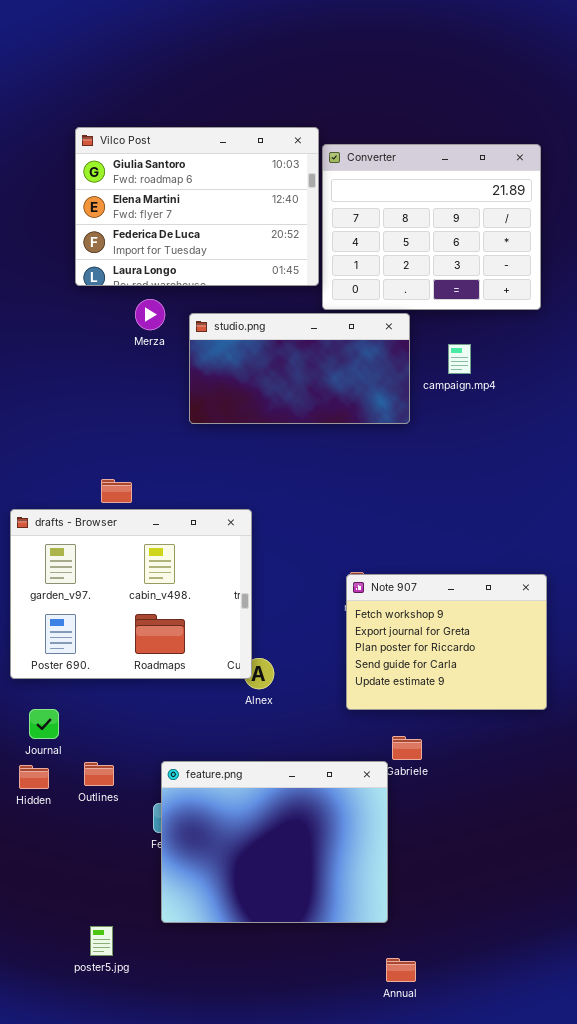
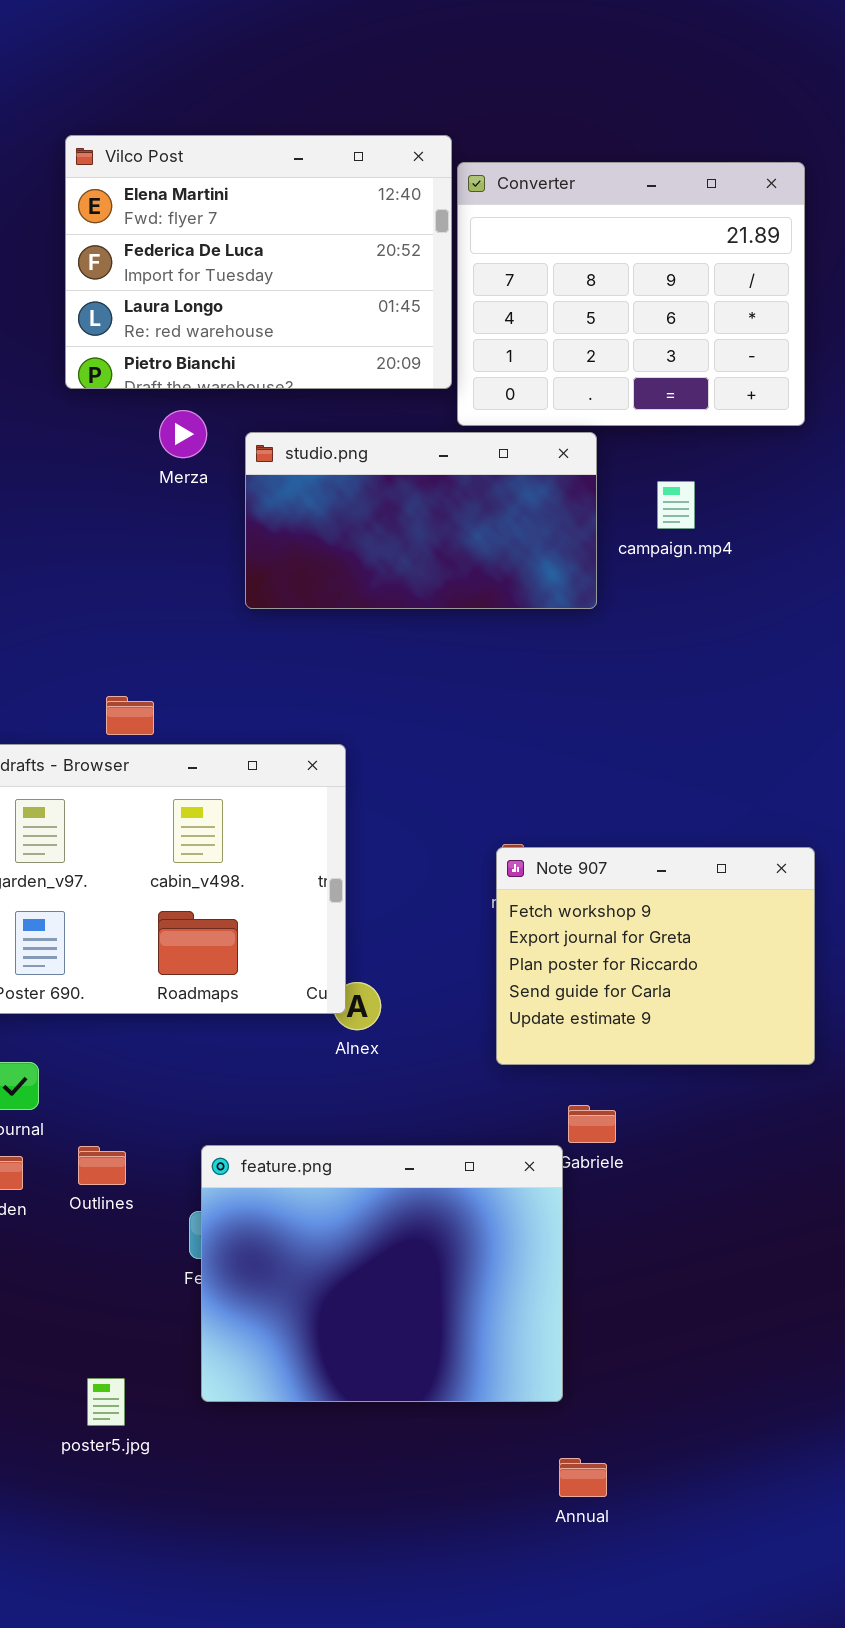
Vilco Post: [75,127,319,286] -> [65,135,452,389], scrolled down 1 row
poster5.jpg: [90,926,113,956] -> [87,1378,125,1426], moved

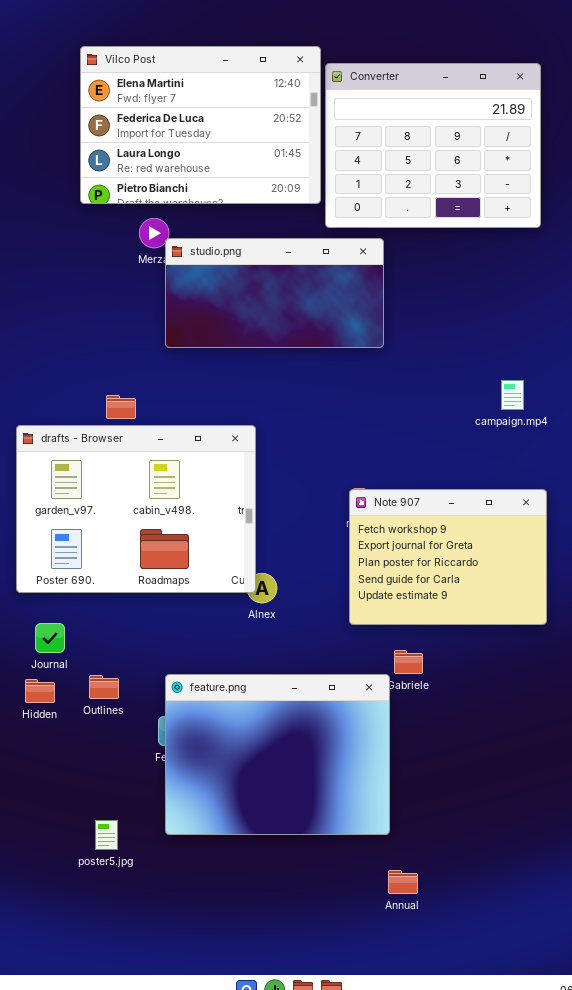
studio.png: [245,432,597,609] -> [165,238,384,348], moved
campaign.mp4: [657,481,695,529] -> [501,380,524,410], moved

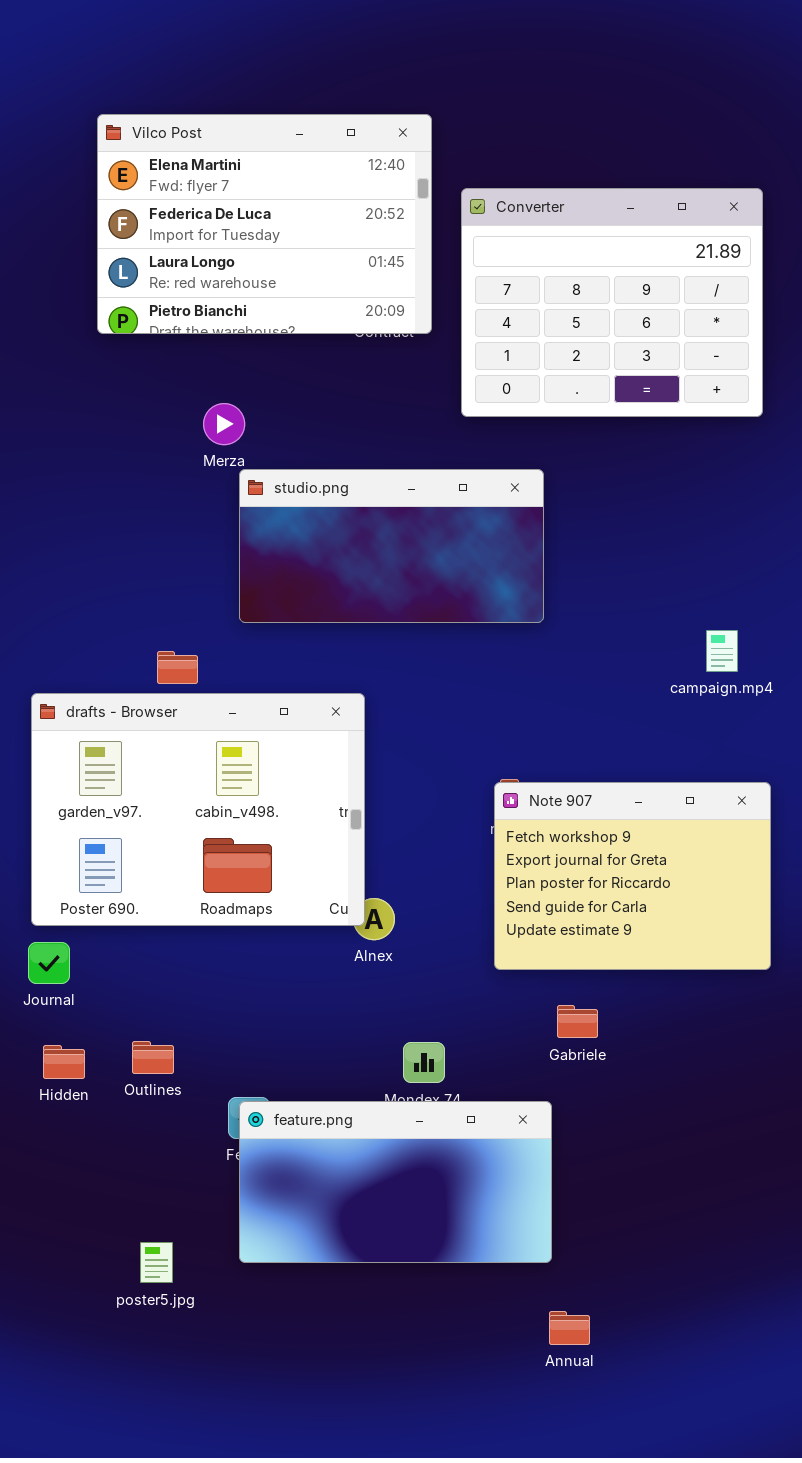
Vilco Post: [80,46,321,204] -> [97,114,432,334], moved
studio.png: [165,238,384,348] -> [239,469,544,623], moved
Journal: [35,623,65,653] -> [28,942,70,984], moved
feature.png: [165,674,390,835] -> [239,1101,552,1263], resized

